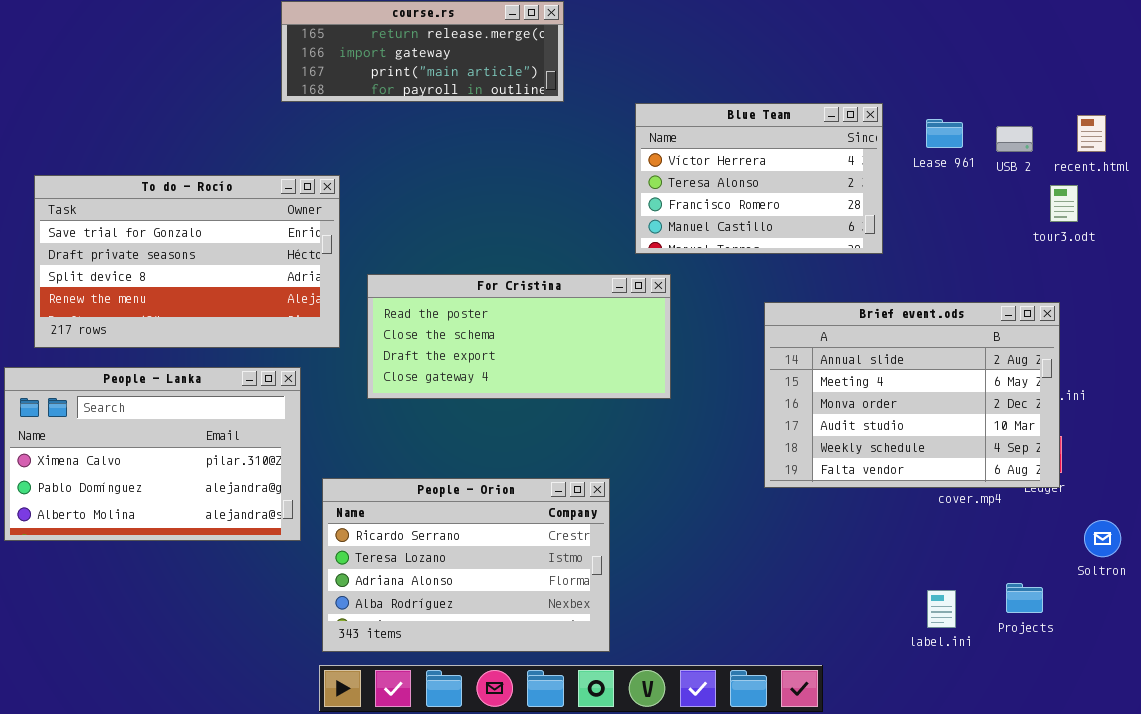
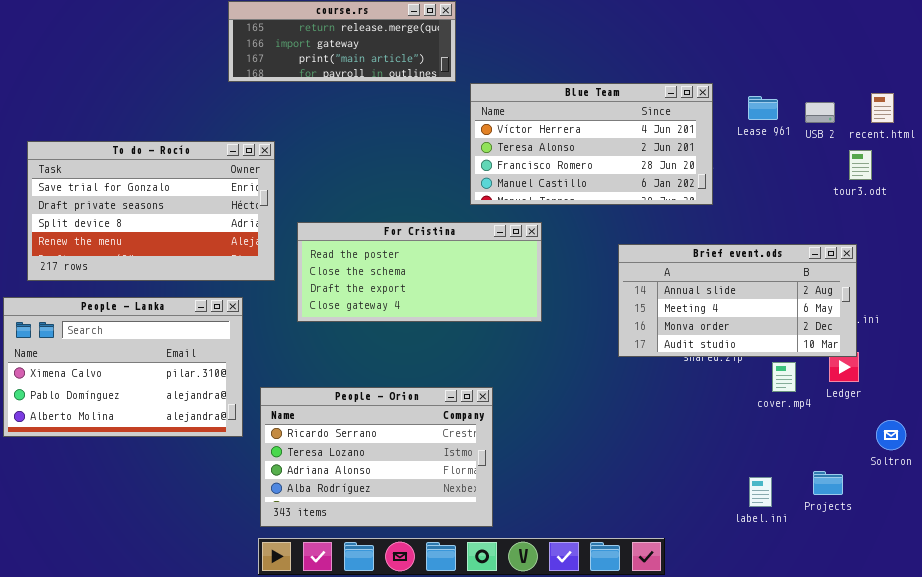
Blue Team: [635,103,883,254] -> [470,83,713,205], resized
Brief event.ods: [764,302,1060,488] -> [618,244,857,357], resized

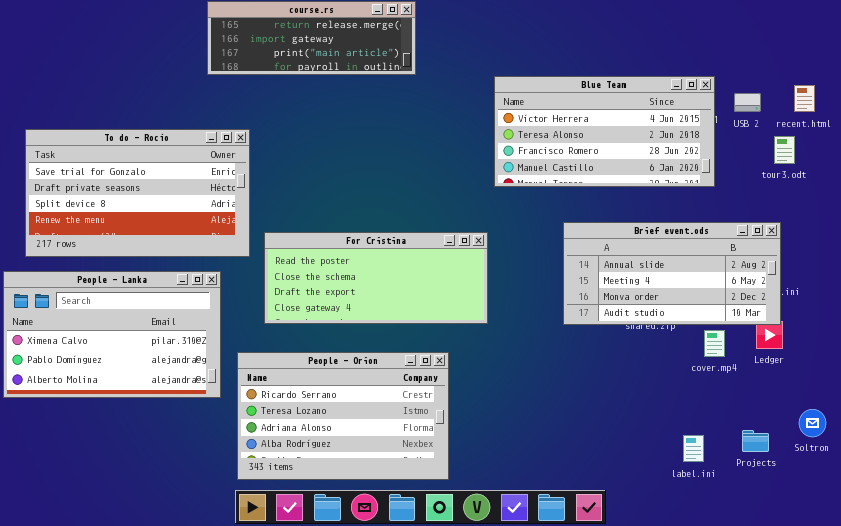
Blue Team: [470,83,713,205] -> [494,76,715,187], moved
For Cristina: [297,222,542,322] -> [264,232,488,324], moved
Soltron: [876,420,906,450] -> [799,409,826,437], moved

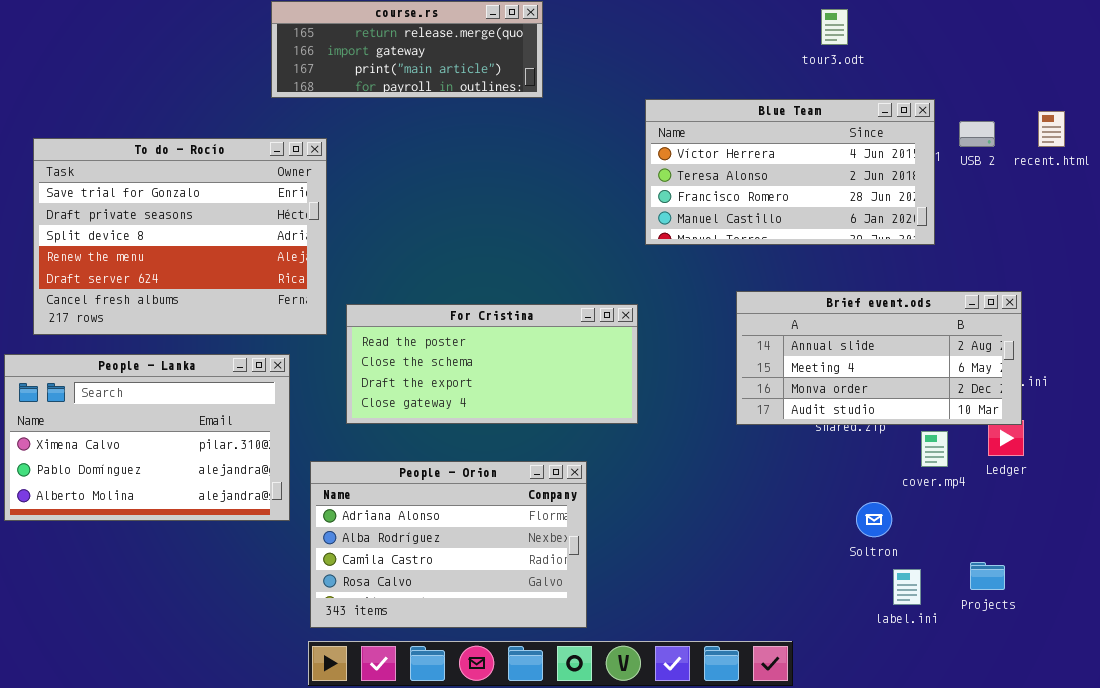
To do - Rocío: [25,129,250,257] -> [33,138,327,335], resized
tour3.odt: [774,136,795,164] -> [821,9,848,45], moved
People - Orion: [237,352,449,480] -> [310,461,587,628], scrolled down 2 rows
Soltron: [799,409,826,437] -> [856,502,892,537], moved

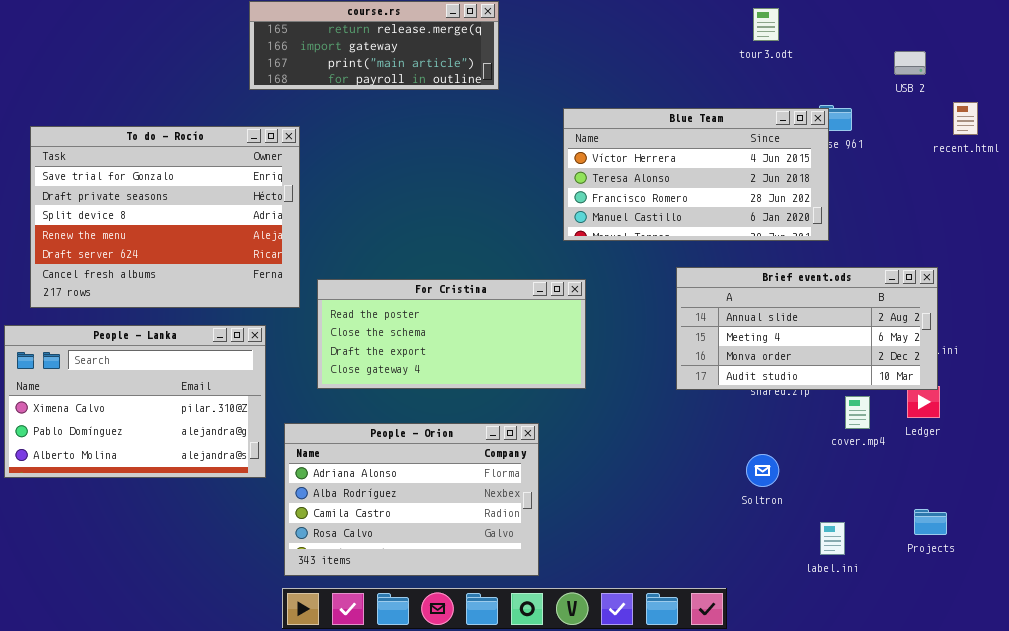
Blue Team: [645,99,935,245] -> [563,108,829,241], moved
USB 2: [959,121,995,147] -> [894,51,926,75], moved
Soltron: [856,502,892,537] -> [746,454,779,487], moved
Projects: [970,562,1005,590] -> [914,509,947,535], moved

